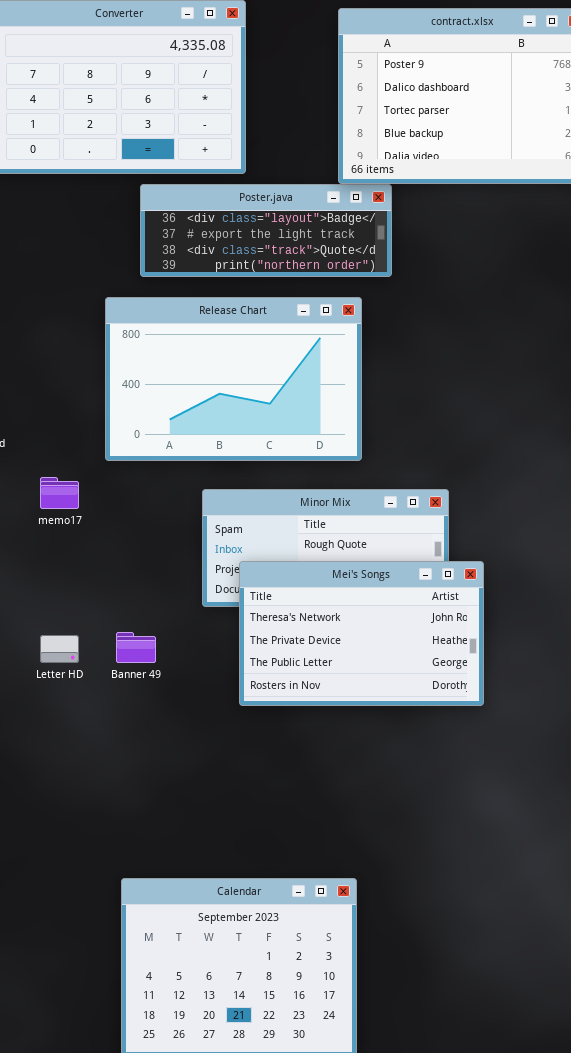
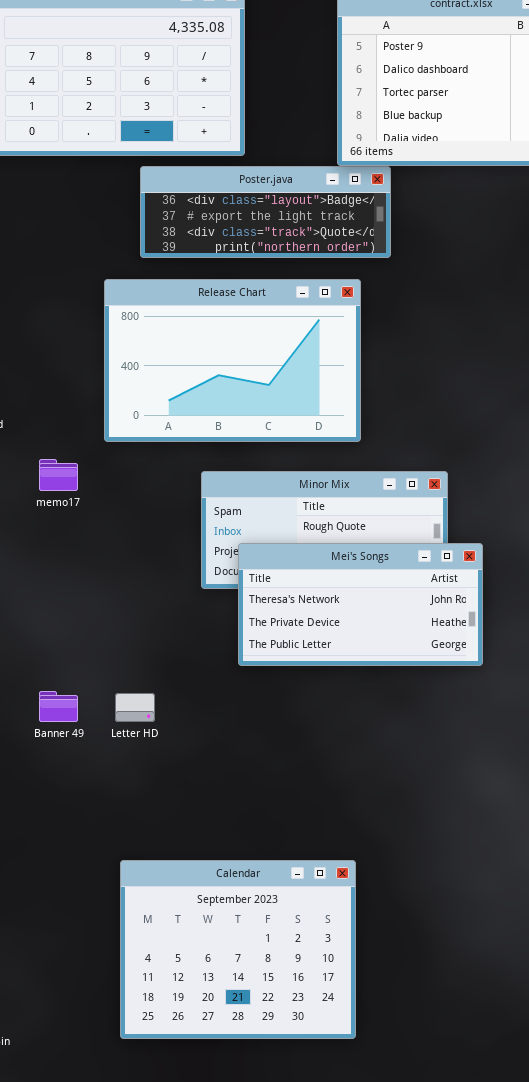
Mei's Songs: [239,561,484,706] -> [238,543,483,666], resized
Banner 49: [116,632,156,663] -> [39,691,78,722], moved
Letter HD: [40,635,79,663] -> [115,693,155,722], moved

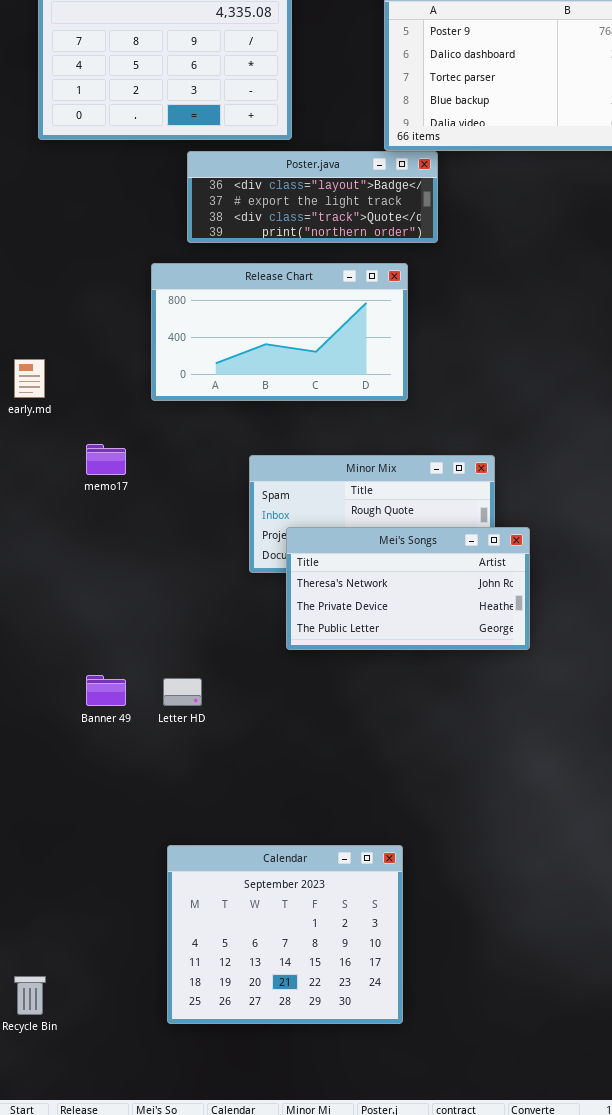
Release Chart: [104,279,361,442] -> [151,263,408,401], resized

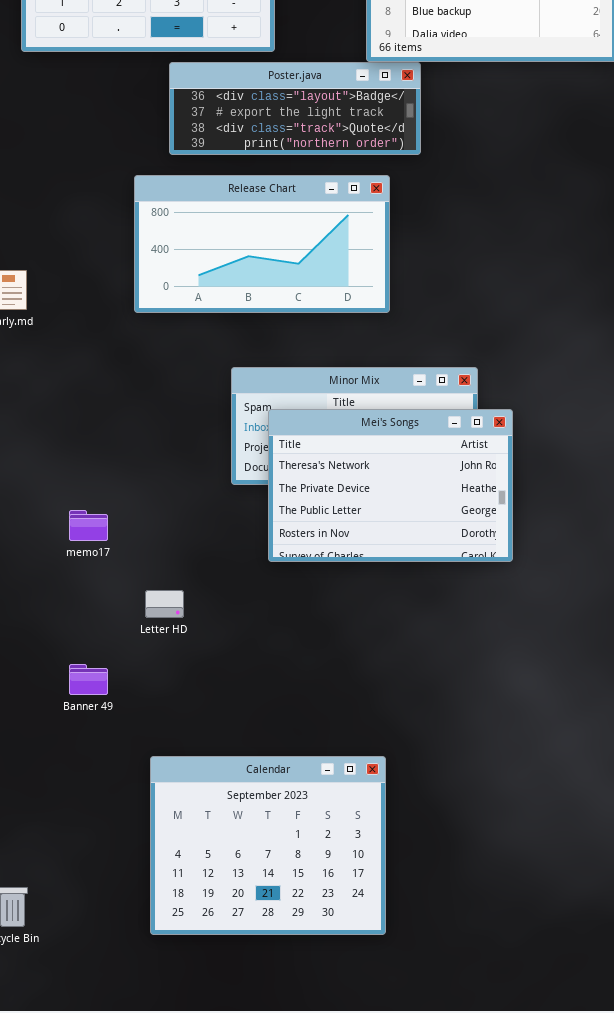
memo17: [86,444,126,475] -> [69,510,108,541], moved
Mei's Songs: [286,527,530,650] -> [268,409,513,562], resized
Banner 49: [86,675,126,706] -> [69,664,108,695], moved

